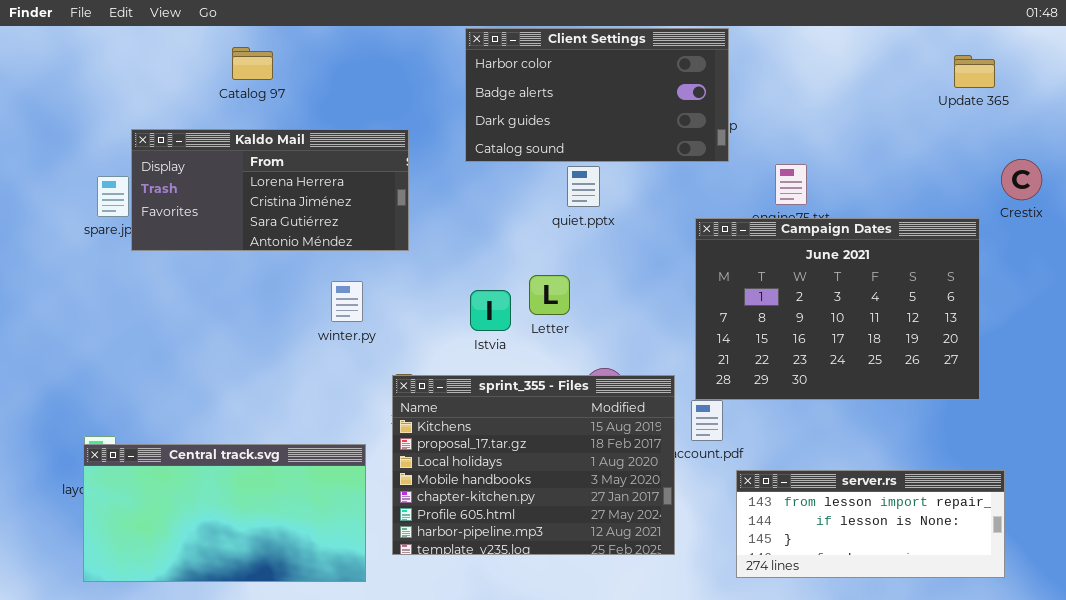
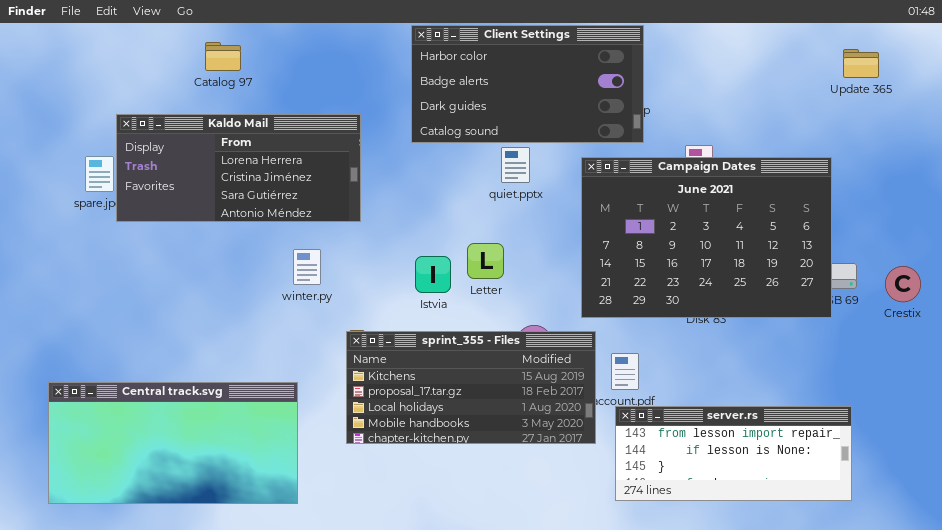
Crestix: [1001,159,1042,200] -> [885,266,921,302], moved
Campaign Dates: [695,218,980,400] -> [581,157,832,318], moved
sprint_355 - Files: [392,375,675,555] -> [346,331,596,444], resized
Central track.svg: [83,444,366,582] -> [48,382,298,504], moved
server.rs: [736,470,1005,578] -> [615,406,852,501], moved

